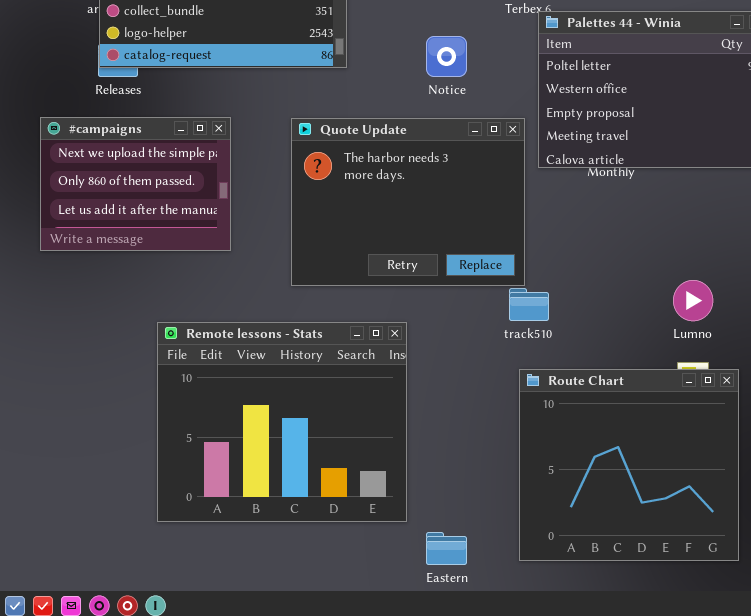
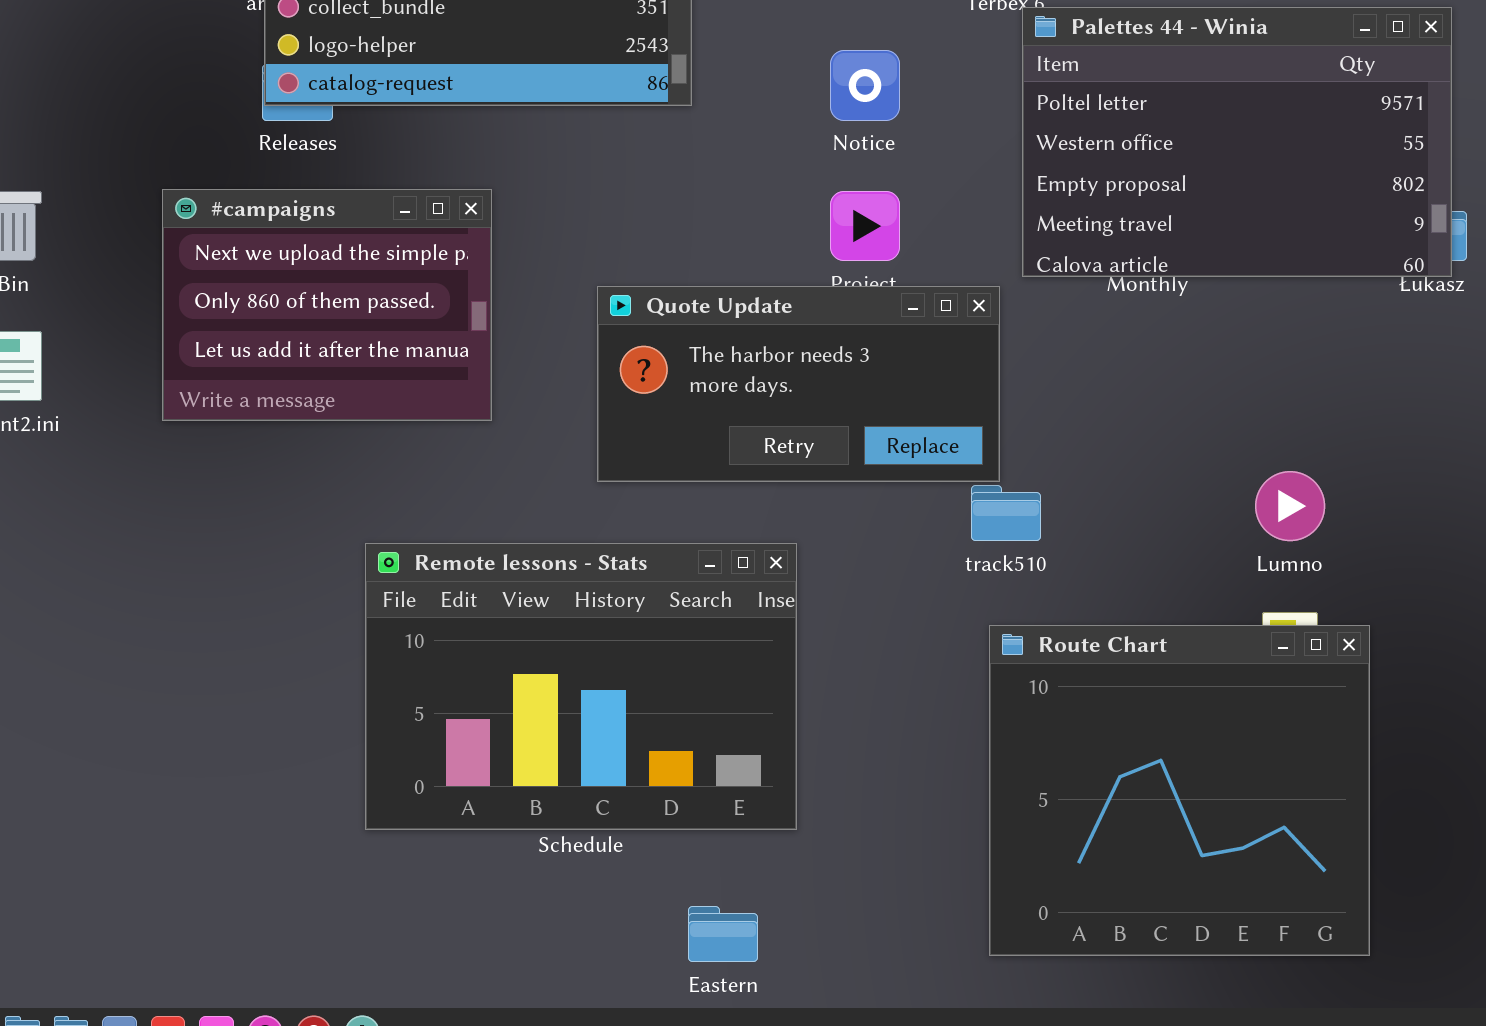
Quote Update: [291,118,525,286] -> [597,286,1000,482], resized
Remote lessons - Stats: [157,322,407,522] -> [365,543,797,830], resized
Eastern: [426,532,467,565] -> [688,906,758,962], moved

